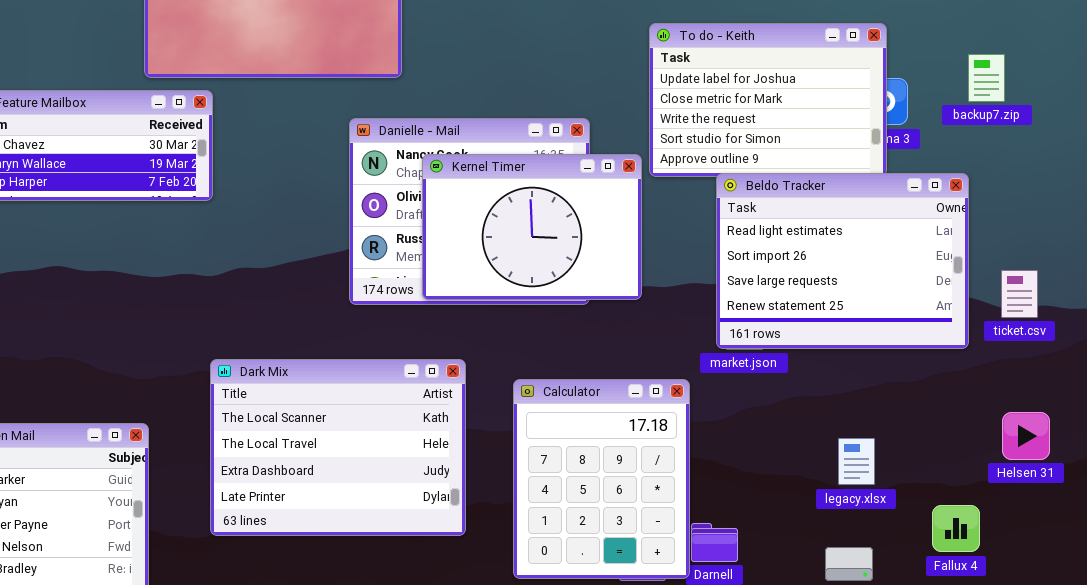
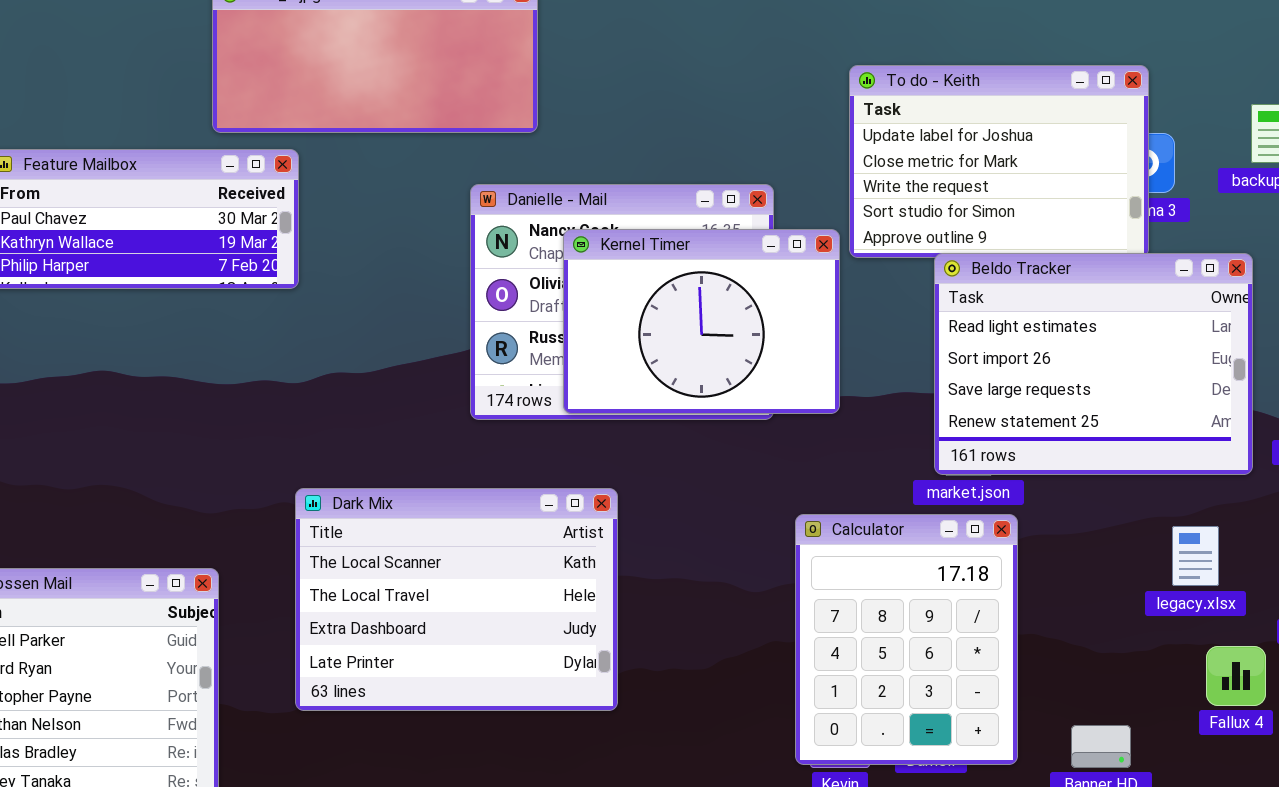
Calculator: [513,379,690,579] -> [795,514,1018,765], moved
legacy.xlsx: [838,438,875,485] -> [1172,526,1219,586], moved
Fallux 4: [932,505,980,552] -> [1206,646,1266,706], moved

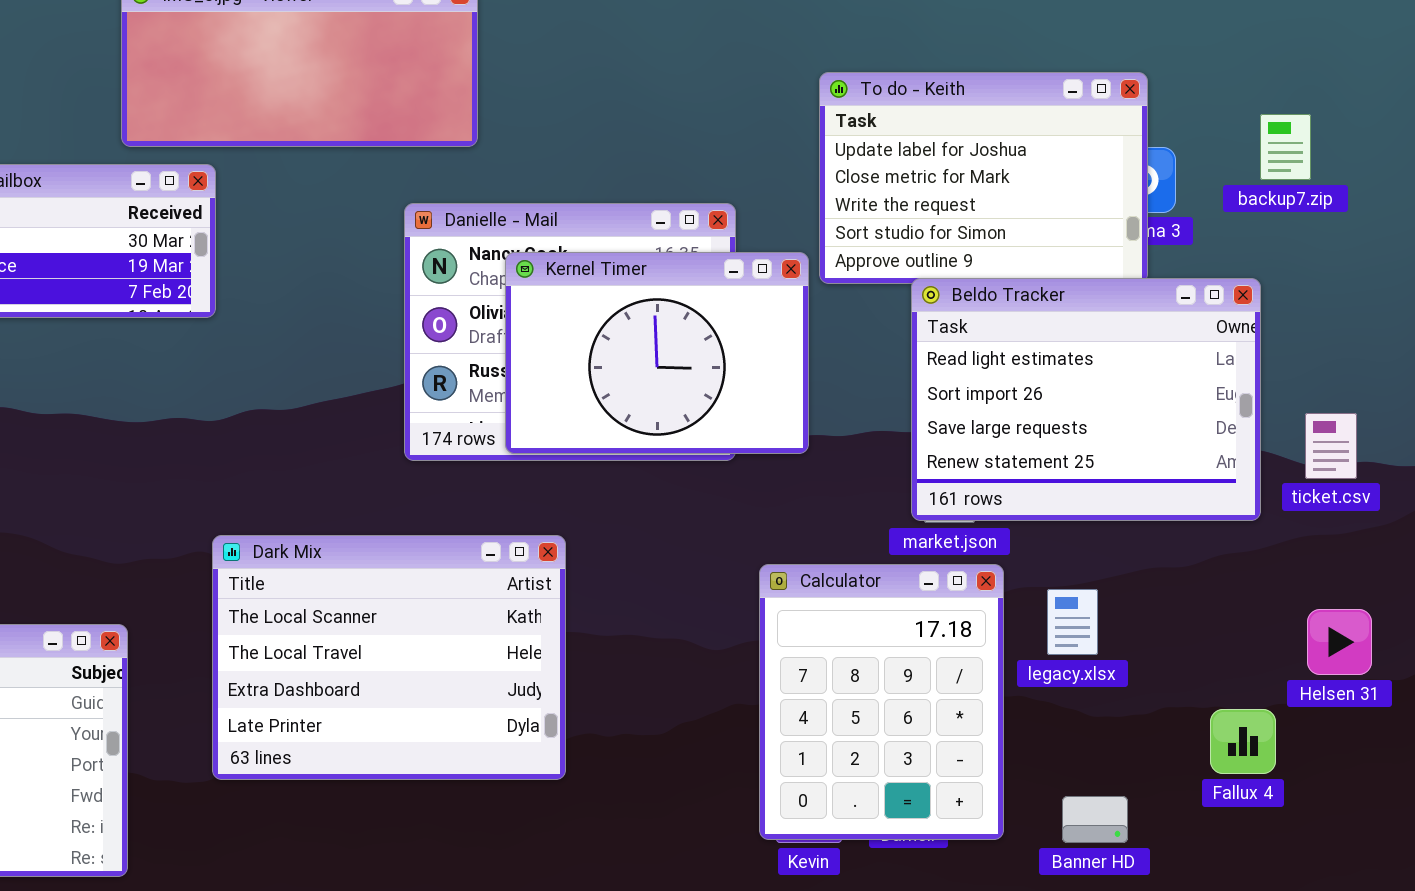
legacy.xlsx: [1172,526,1219,586] -> [1047,589,1098,655], moved

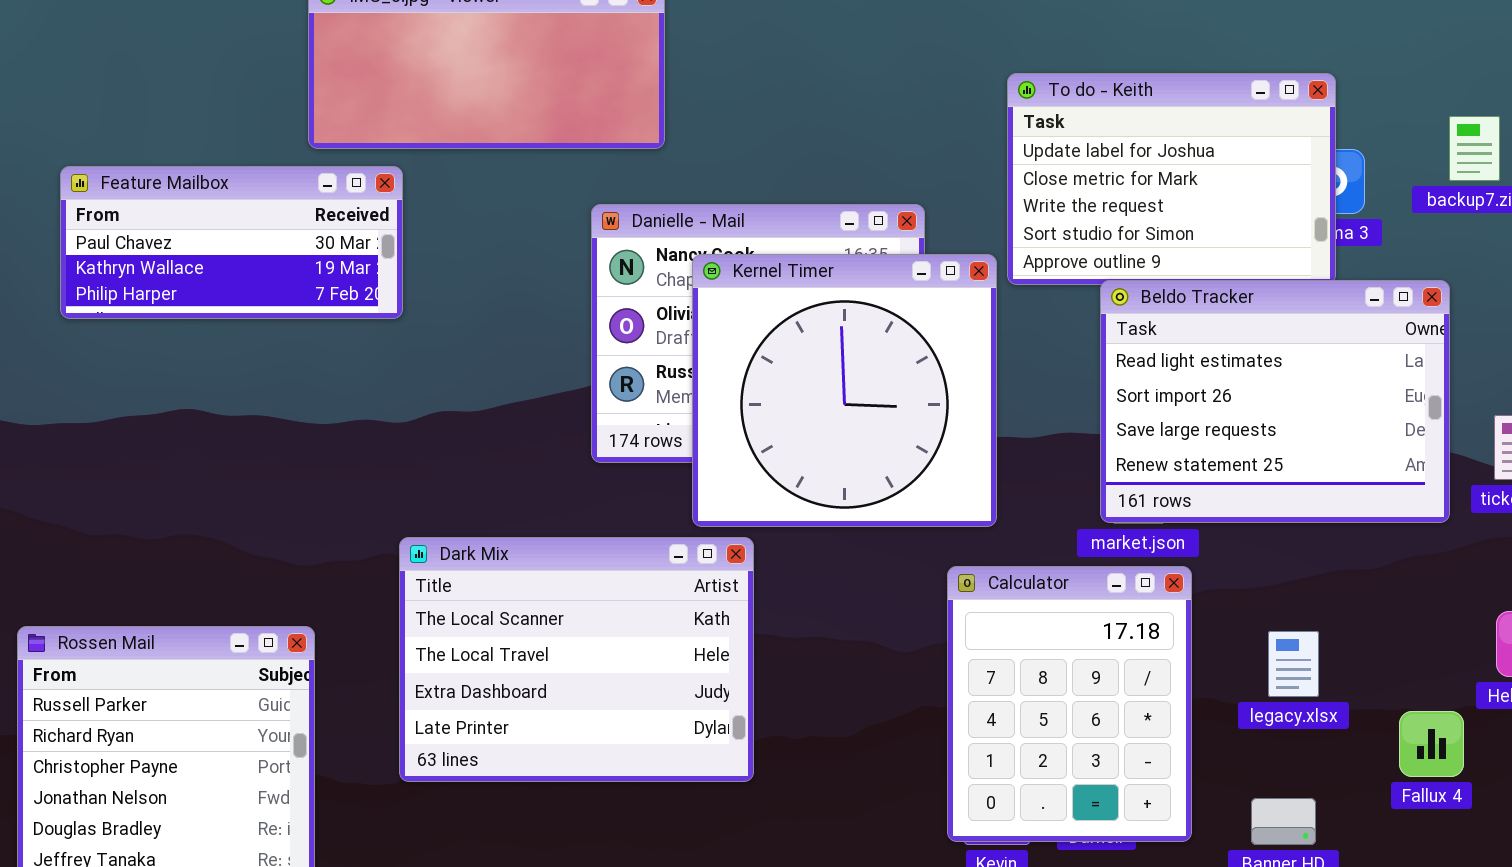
Kernel Timer: [505,252,809,454] -> [692,254,997,527], resized
legacy.xlsx: [1047,589,1098,655] -> [1268,631,1319,697], moved

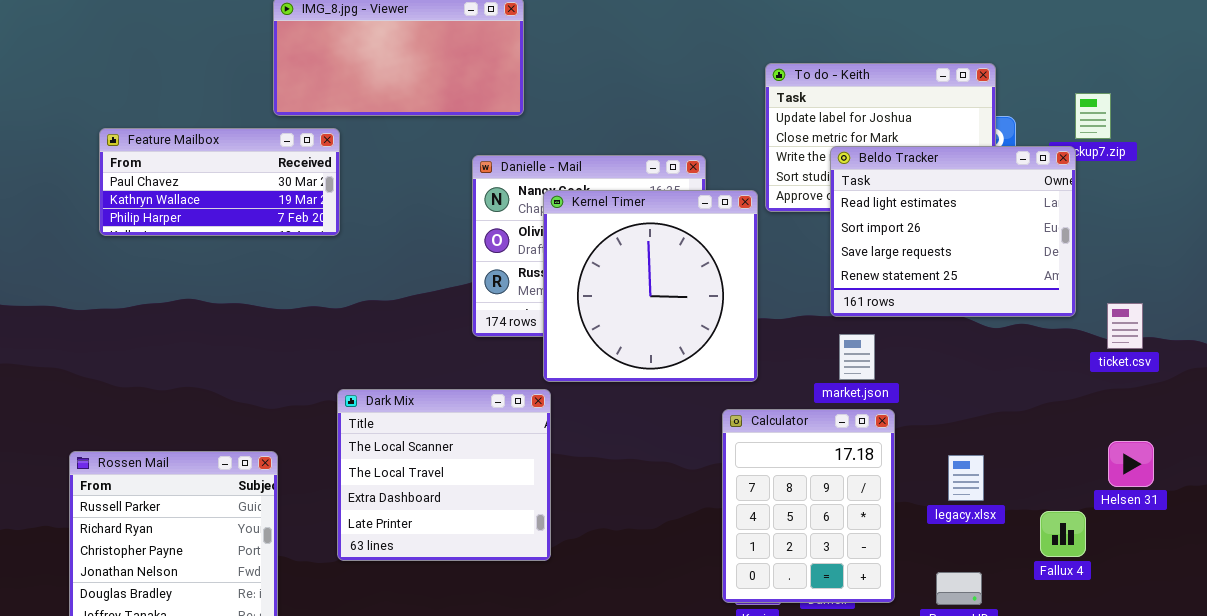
Beldo Tracker: [1100,280,1450,523] -> [830,146,1076,317], moved
Dark Mix: [399,537,754,782] -> [337,389,551,561], resized

